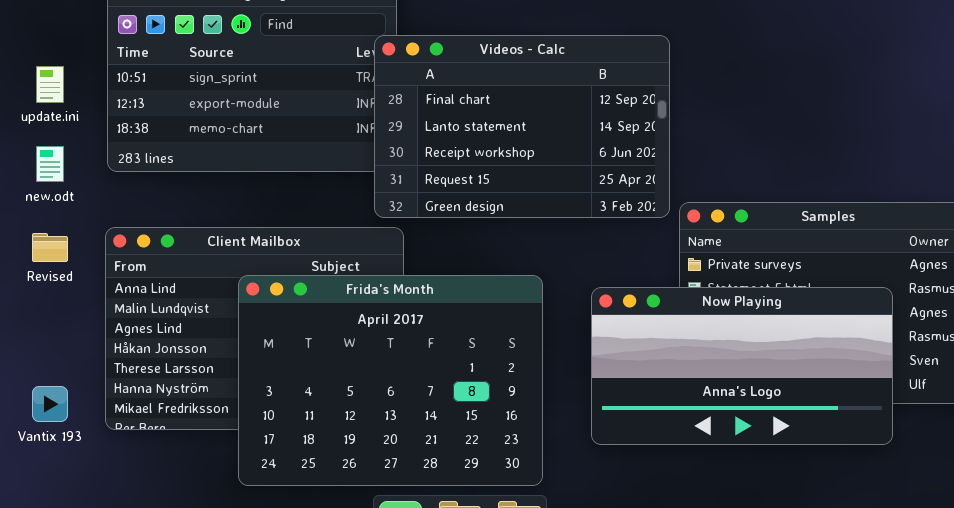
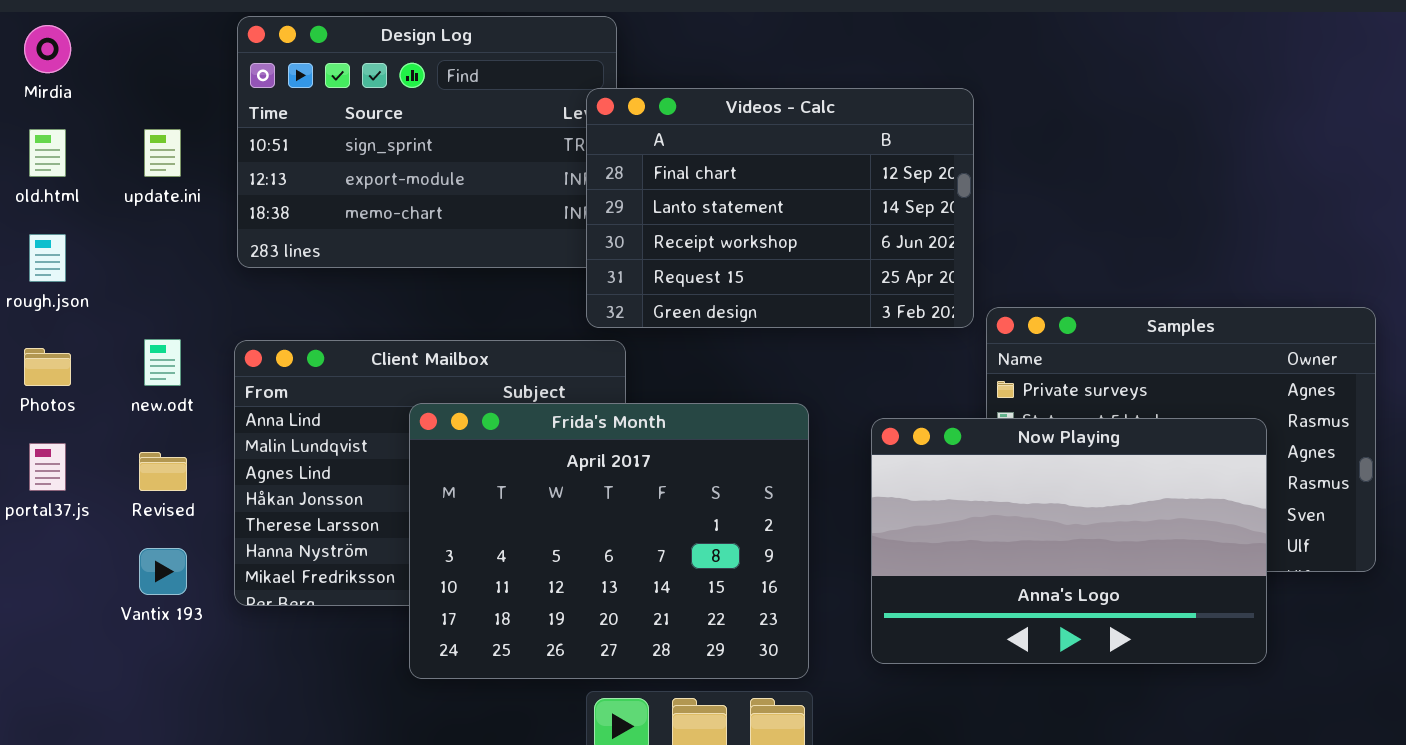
new.odt: [36,146,64,182] -> [144,339,181,386], moved
Revised: [32,233,68,262] -> [139,452,187,491], moved
Now Playing: [591,287,893,445] -> [871,418,1267,664], resized

